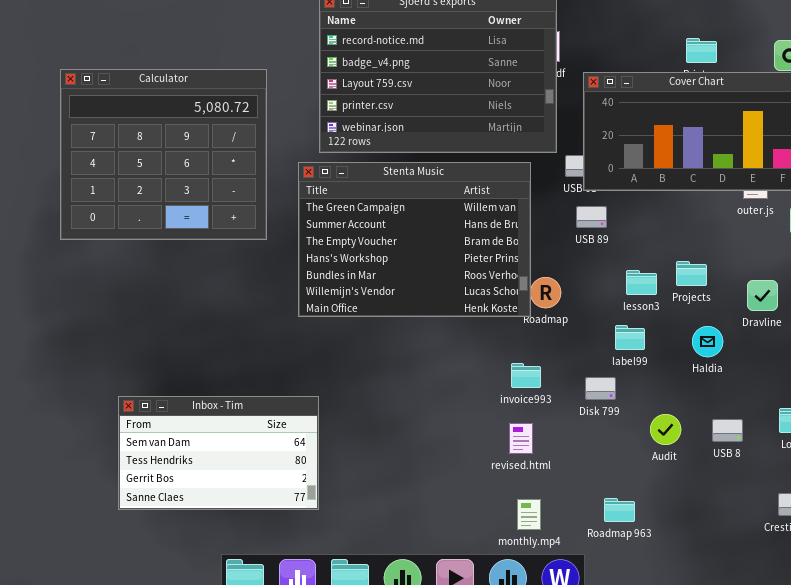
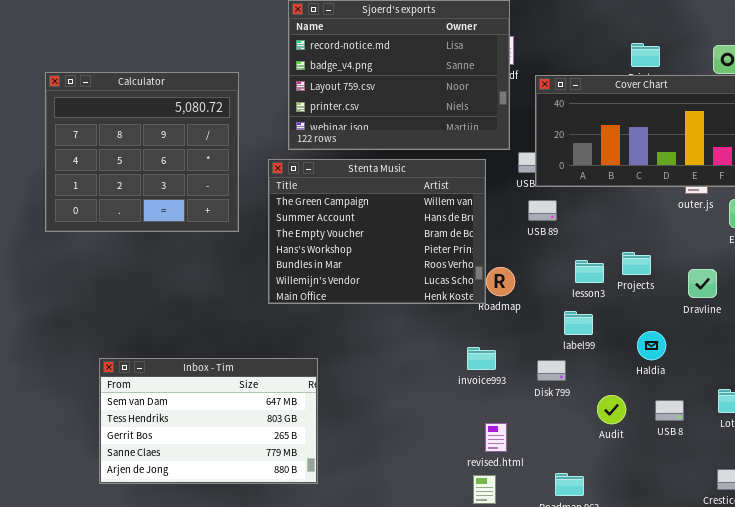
Haldia: [692,326,723,357] -> [637,331,666,360], moved
Inbox - Tim: [118,396,319,510] -> [99,358,318,484], resized
revised.html: [509,423,533,454] -> [485,423,507,452], moved

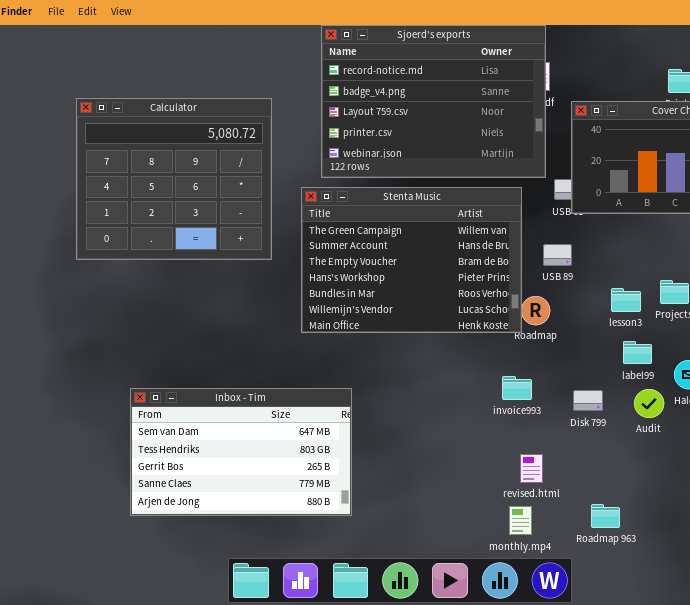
USB 89: [528,200,557,221] -> [543,244,572,266], moved
label99: [564,311,593,335] -> [623,341,652,364], moved
Audit: [597,395,626,424] -> [634,389,664,418], moved

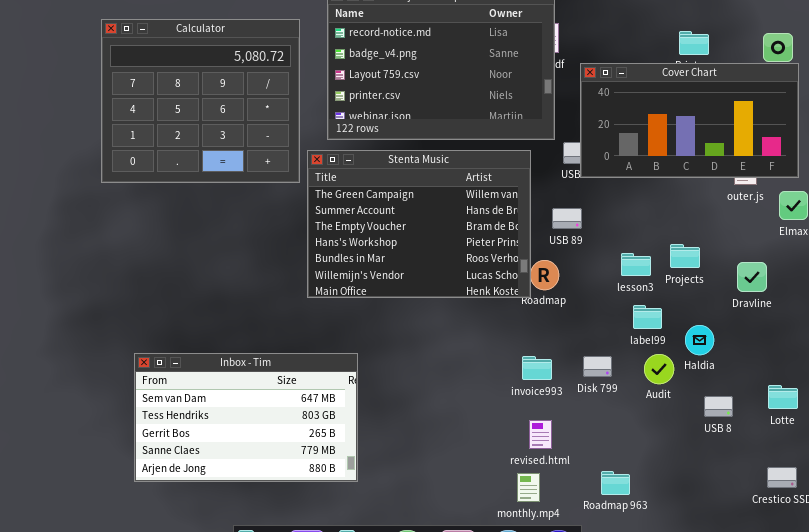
Calculator: [76,98,272,260] -> [101,19,300,183], moved
invoice993: [502,376,532,400] -> [522,356,552,380], moved

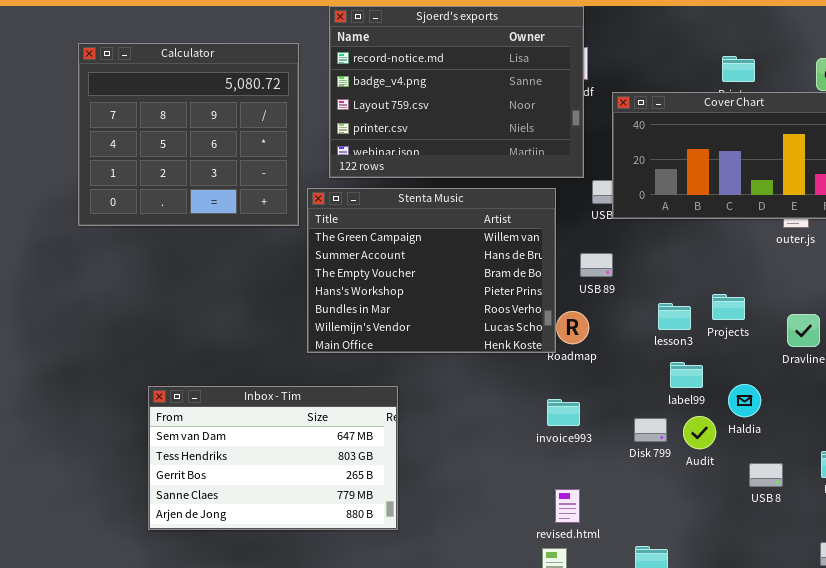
Inbox - Tim: [134,353,358,482] -> [148,386,398,530], moved
Disk 799: [583,356,612,377] -> [634,418,667,442], moved
invoice993: [522,356,552,380] -> [547,399,580,426], moved

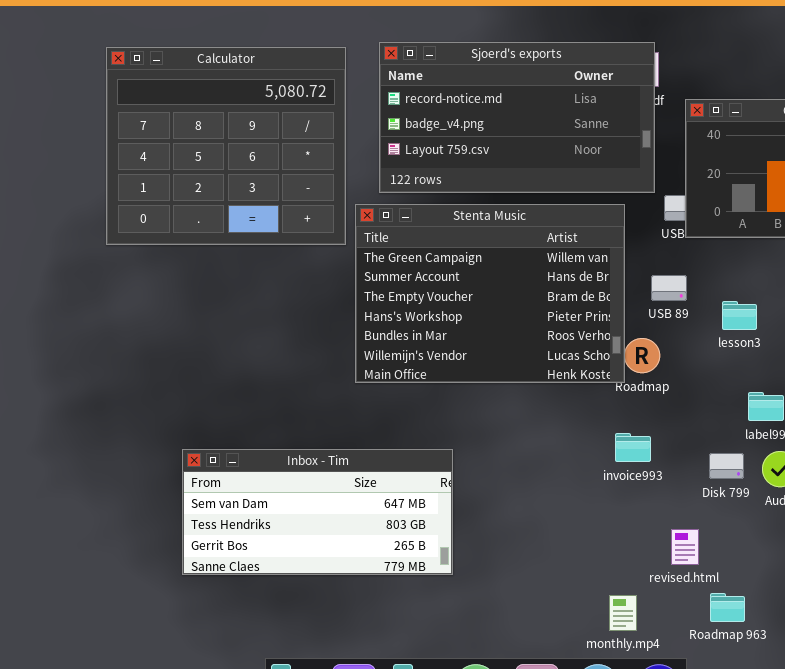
Sjoerd's exports: [329,6,584,178] -> [379,42,655,193], resized
lesson3: [658,303,691,330] -> [722,301,757,330], moved
Inbox - Tim: [148,386,398,530] -> [182,449,453,575], resized
revised.html: [555,489,580,523] -> [671,529,699,565], moved

